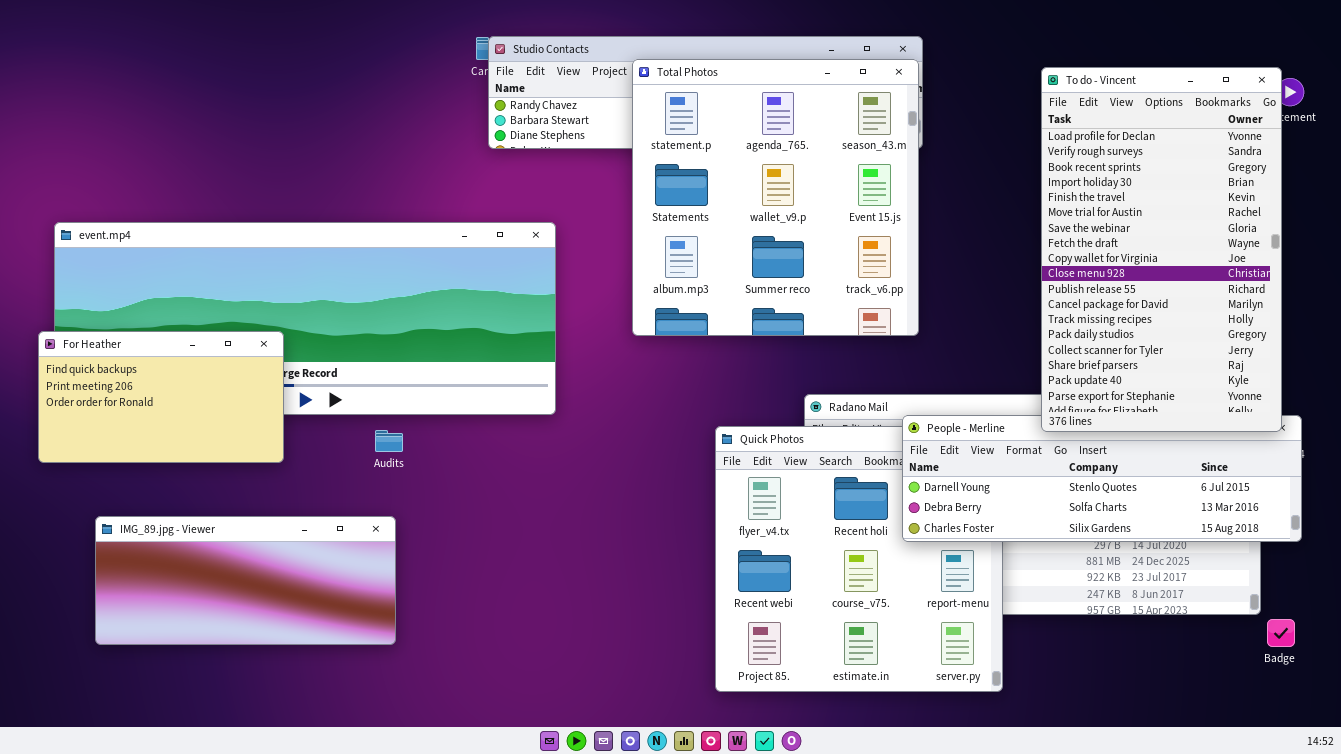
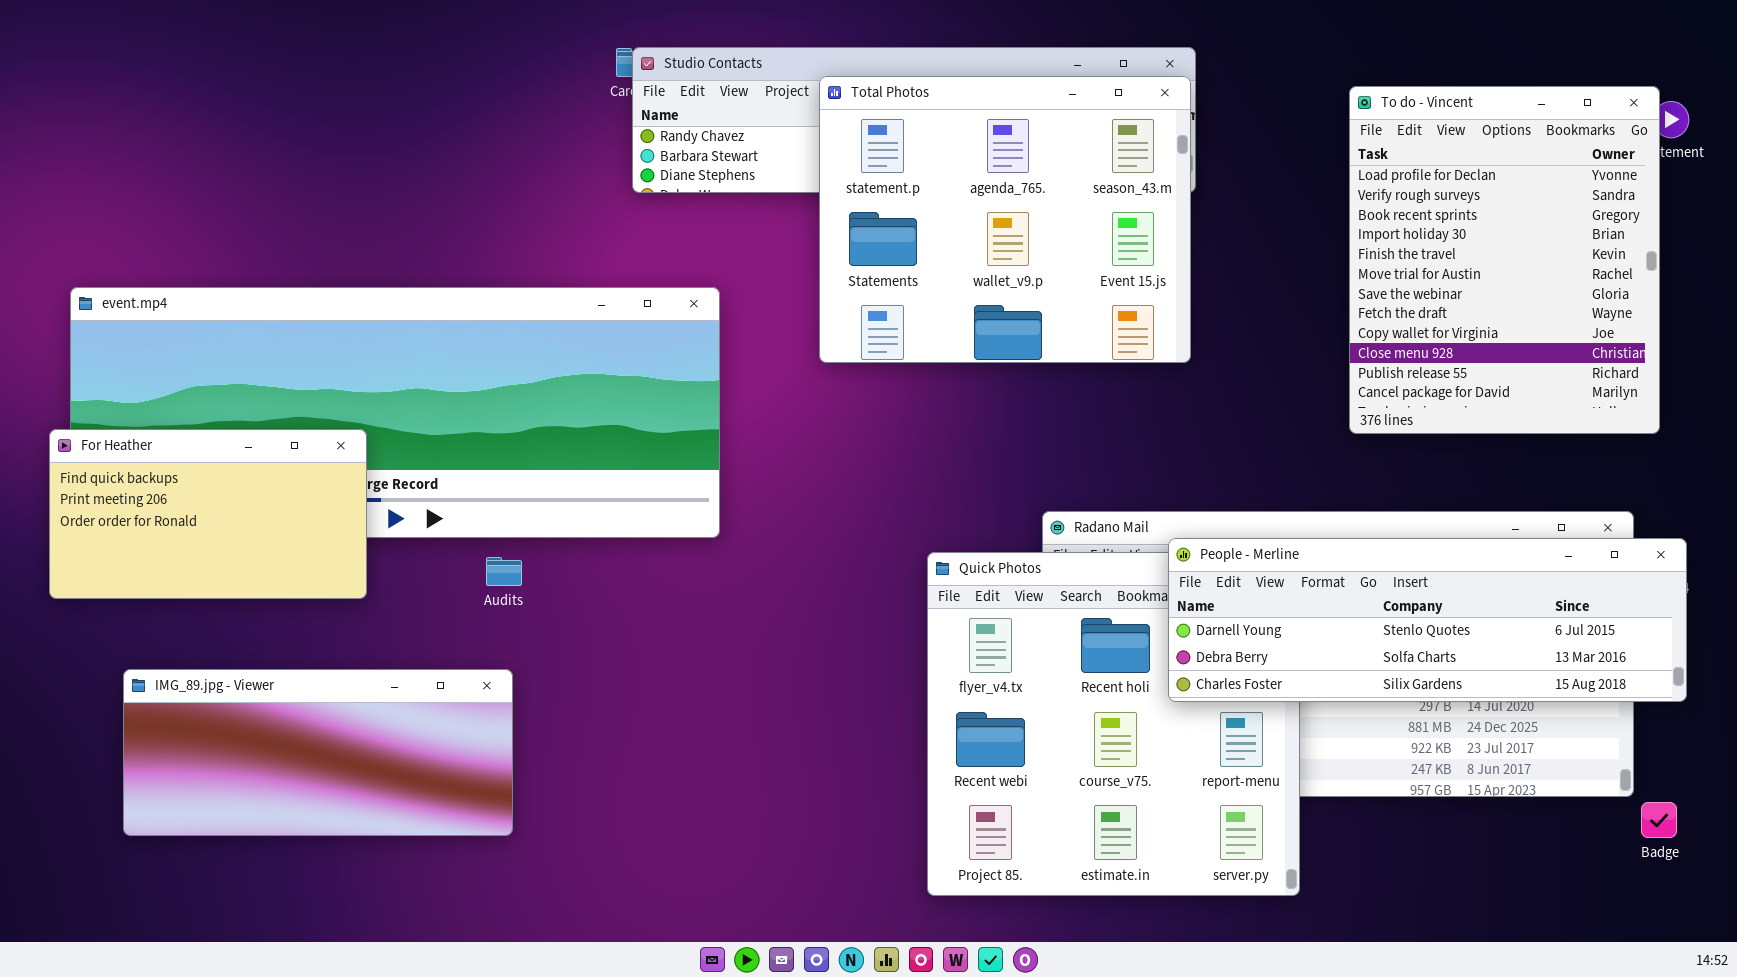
Total Photos: [632,59,919,336] -> [819,76,1191,363], resized
To do - Vincent: [1041,67,1282,432] -> [1349,86,1660,434], resized

